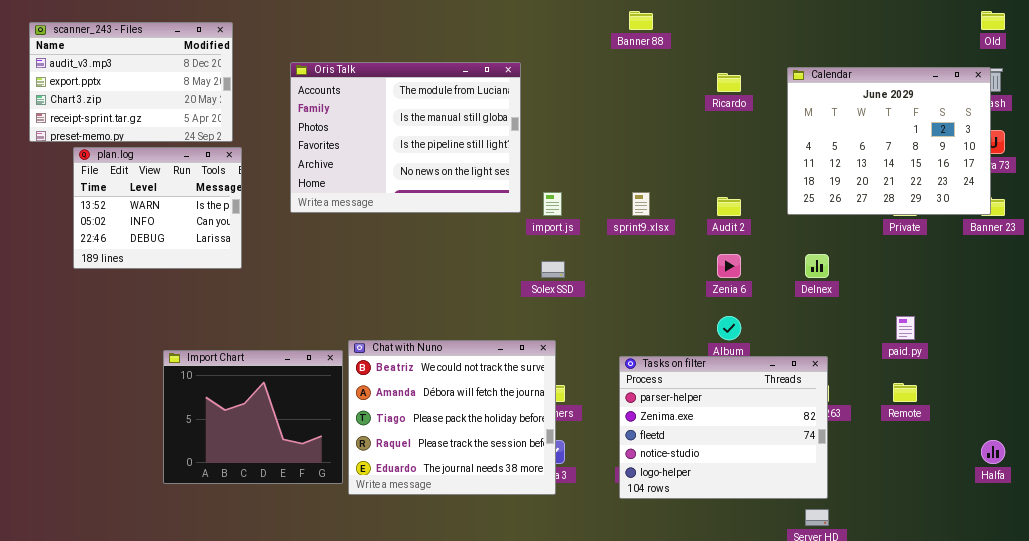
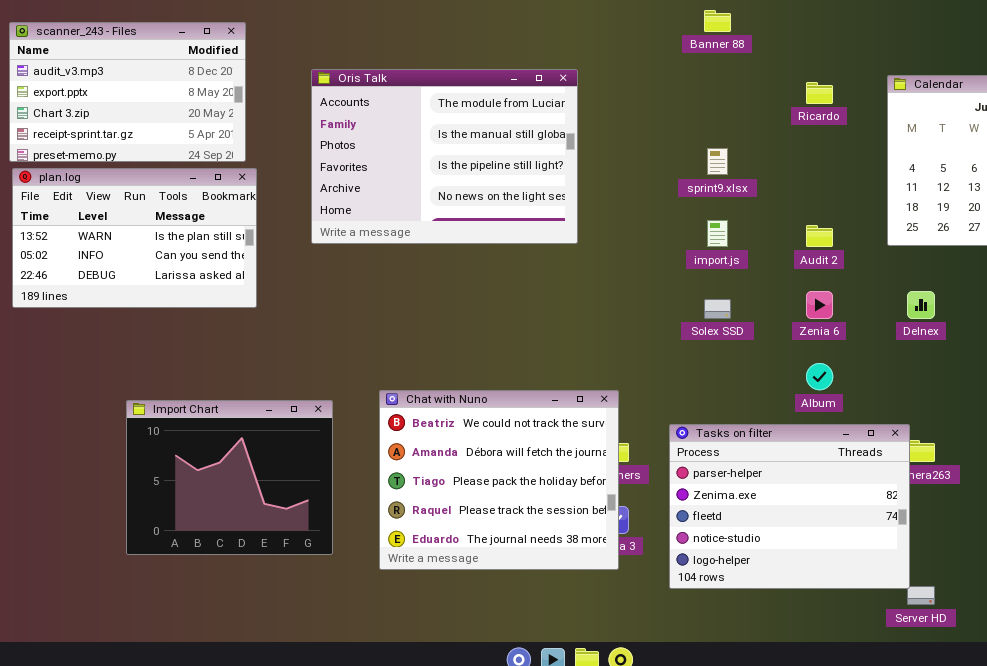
plan.log: [73,147,242,269] -> [12,168,257,308], resized
import.js: [543,192,562,216] -> [707,220,728,247], moved
sprint9.xlsx: [632,192,650,216] -> [707,148,728,175], moved
Solex SSD: [541,261,565,278] -> [704,299,731,319], moved
Import Chart: [163,350,343,484] -> [126,400,333,555], moved
Tasks on filter: [619,356,828,499] -> [669,424,910,589], moved

